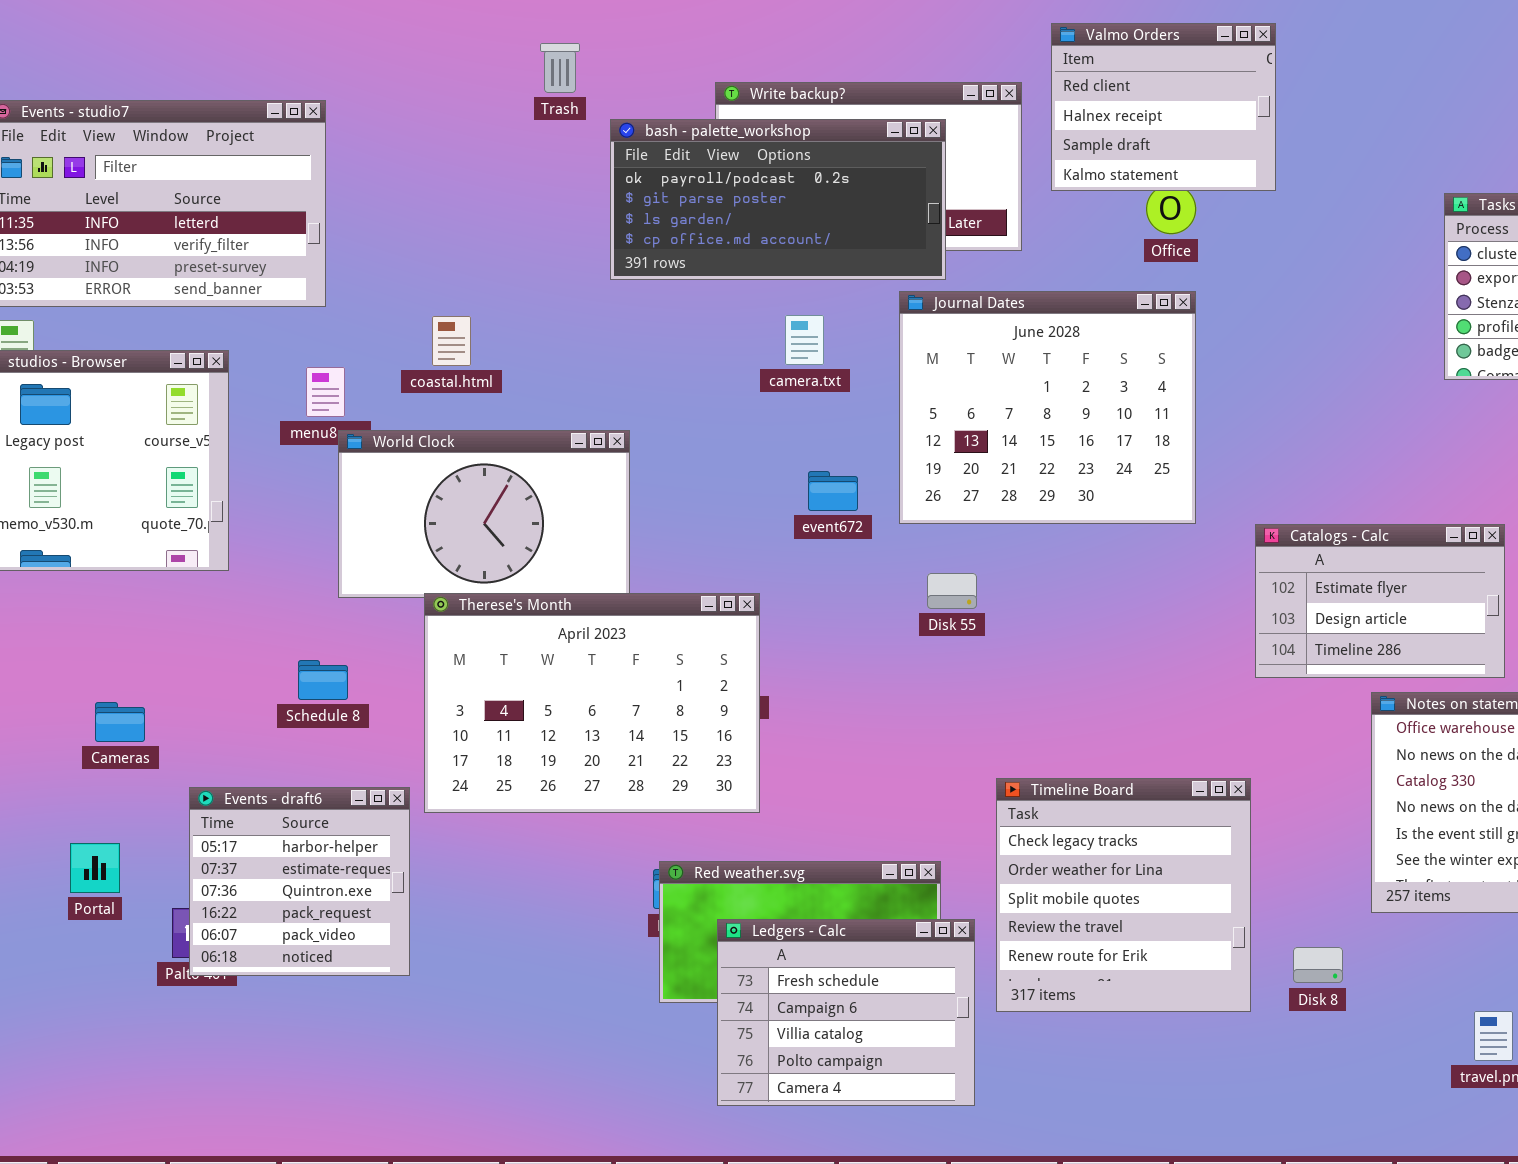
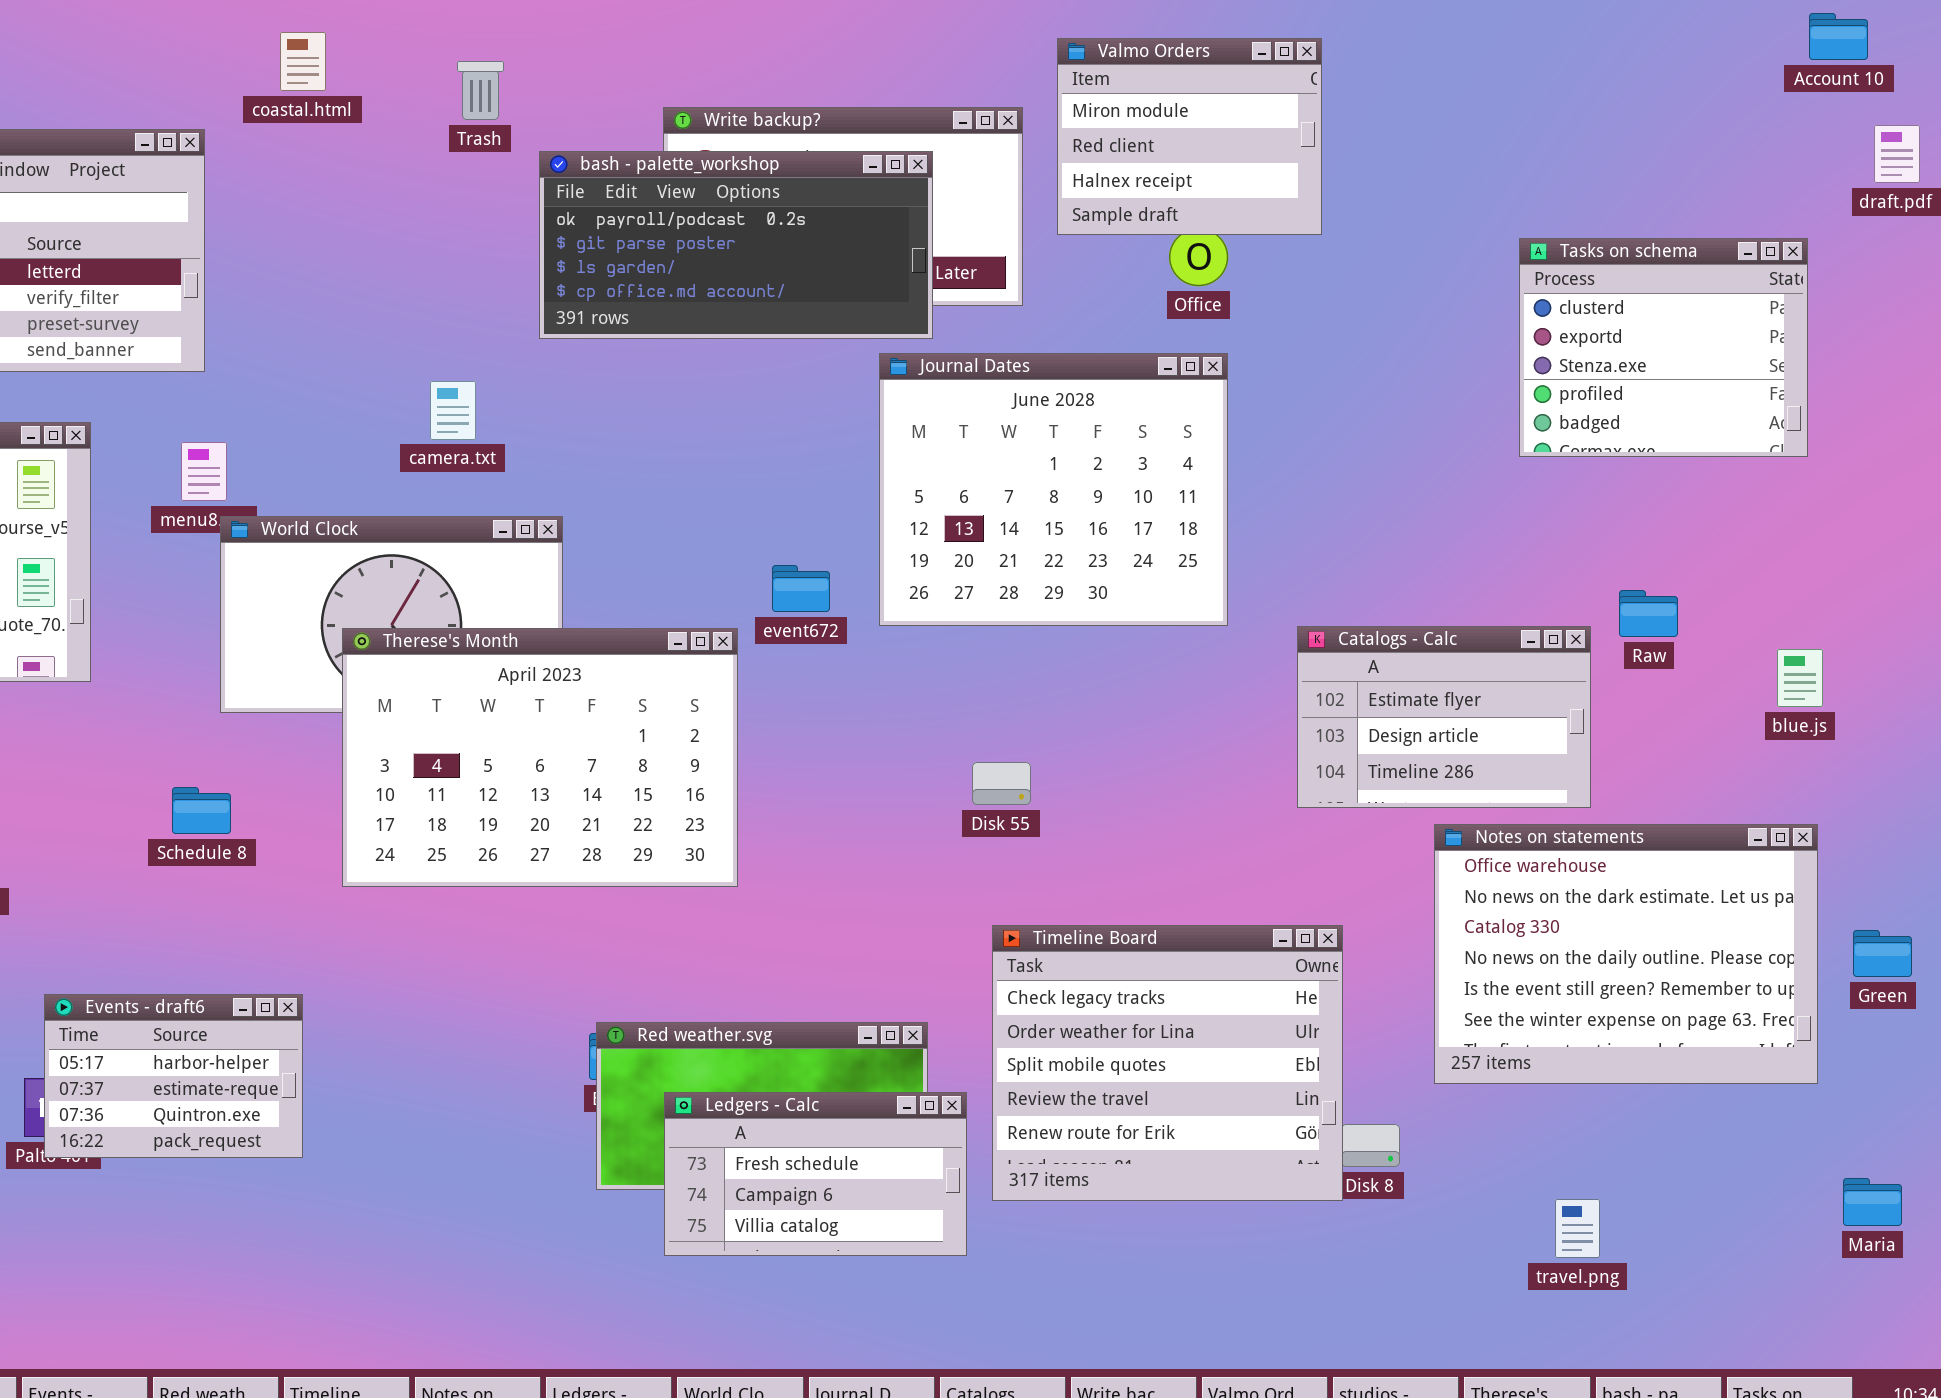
Valmo Orders: [1051,23,1276,191] -> [1057,38,1322,235], scrolled up 1 row
camera.txt: [785,315,824,365] -> [430,381,476,440], moved
coastal.html: [432,316,471,366] -> [280,32,326,91], moved
Disk 55: [927,573,977,609] -> [972,762,1031,805], moved
Therese's Month: [424,593,760,813] -> [342,628,738,887], moved
Timeline Board: [996,778,1251,1012] -> [992,925,1343,1201], resized
Events - draft6: [189,787,410,976] -> [44,994,303,1158], resized
Ledgers - Calc: [717,919,975,1106] -> [664,1092,967,1256], resized

